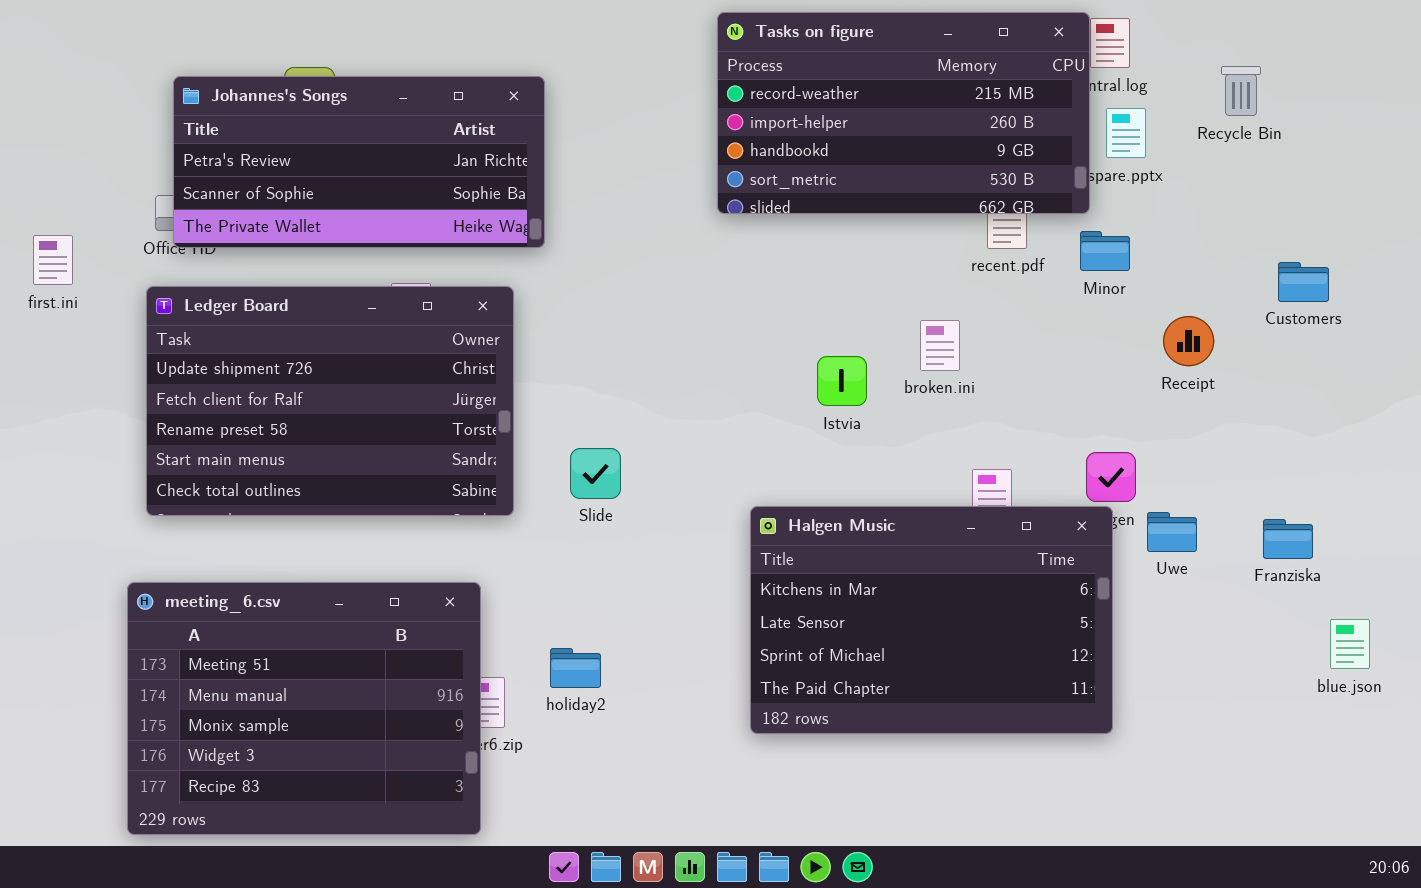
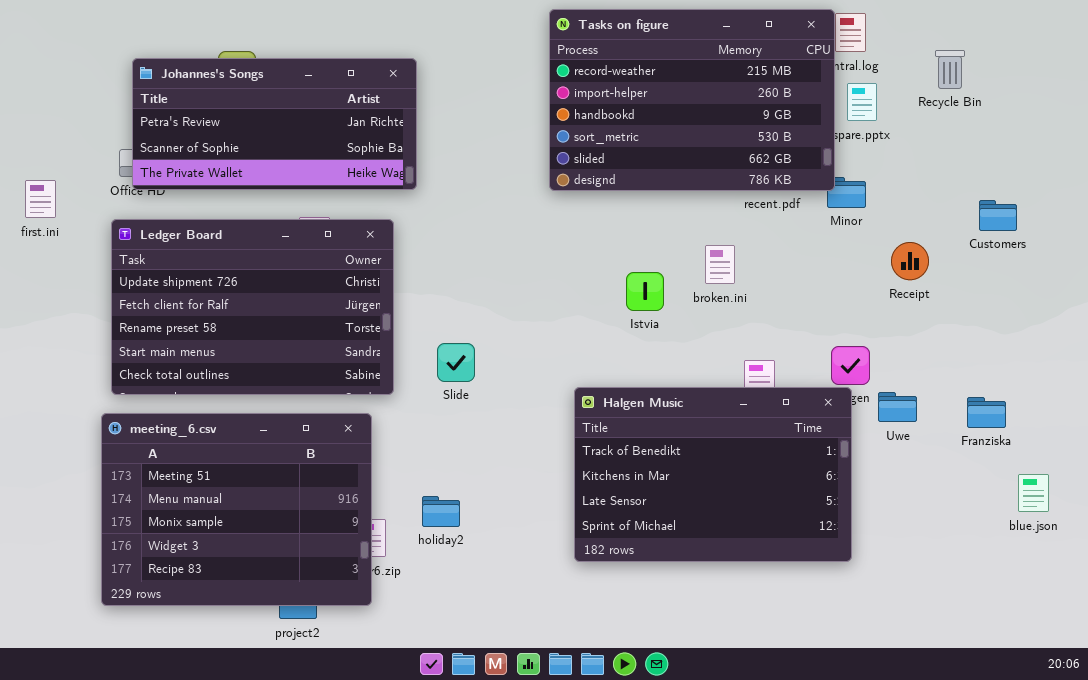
Tasks on figure: [717,12,1090,214] -> [549,9,835,191], resized
Halgen Music: [750,506,1113,734] -> [574,387,852,562], scrolled up 1 row
meeting_6.csv: [127,582,481,835] -> [101,413,372,606], moved

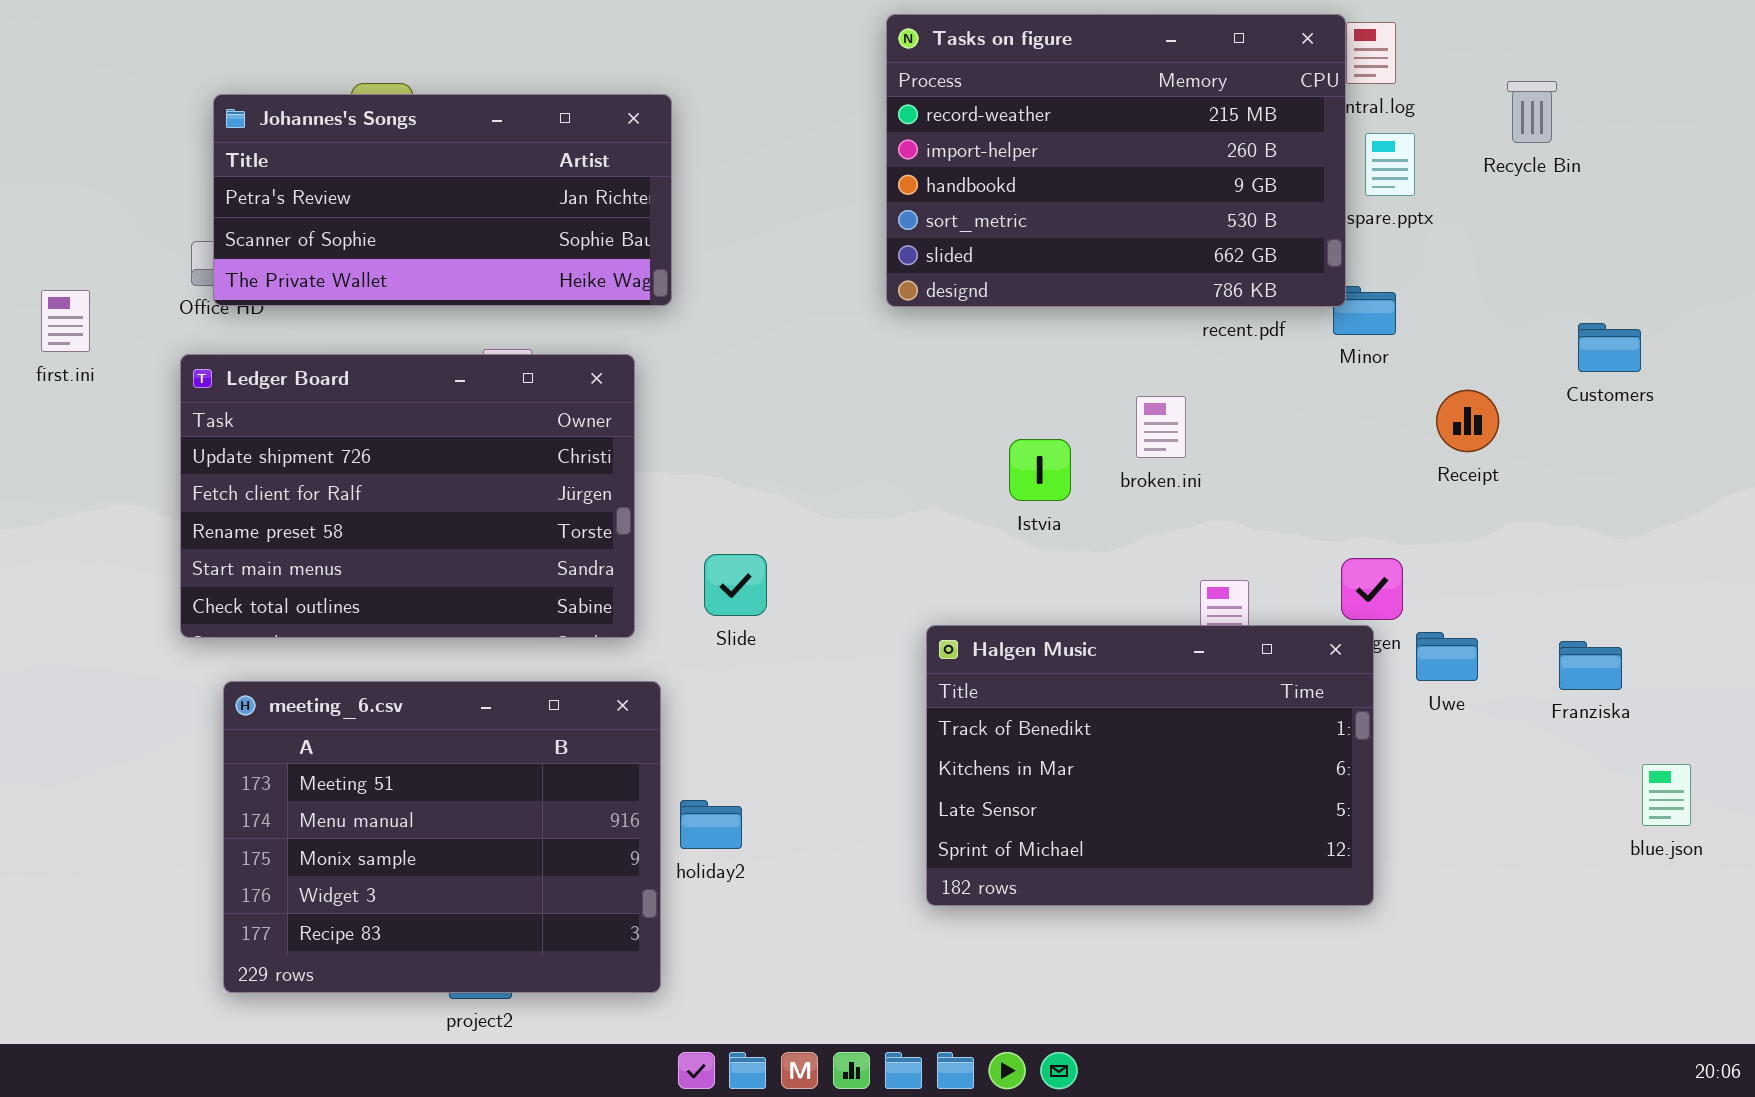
meeting_6.csv: [101,413,372,606] -> [223,681,661,993], moved

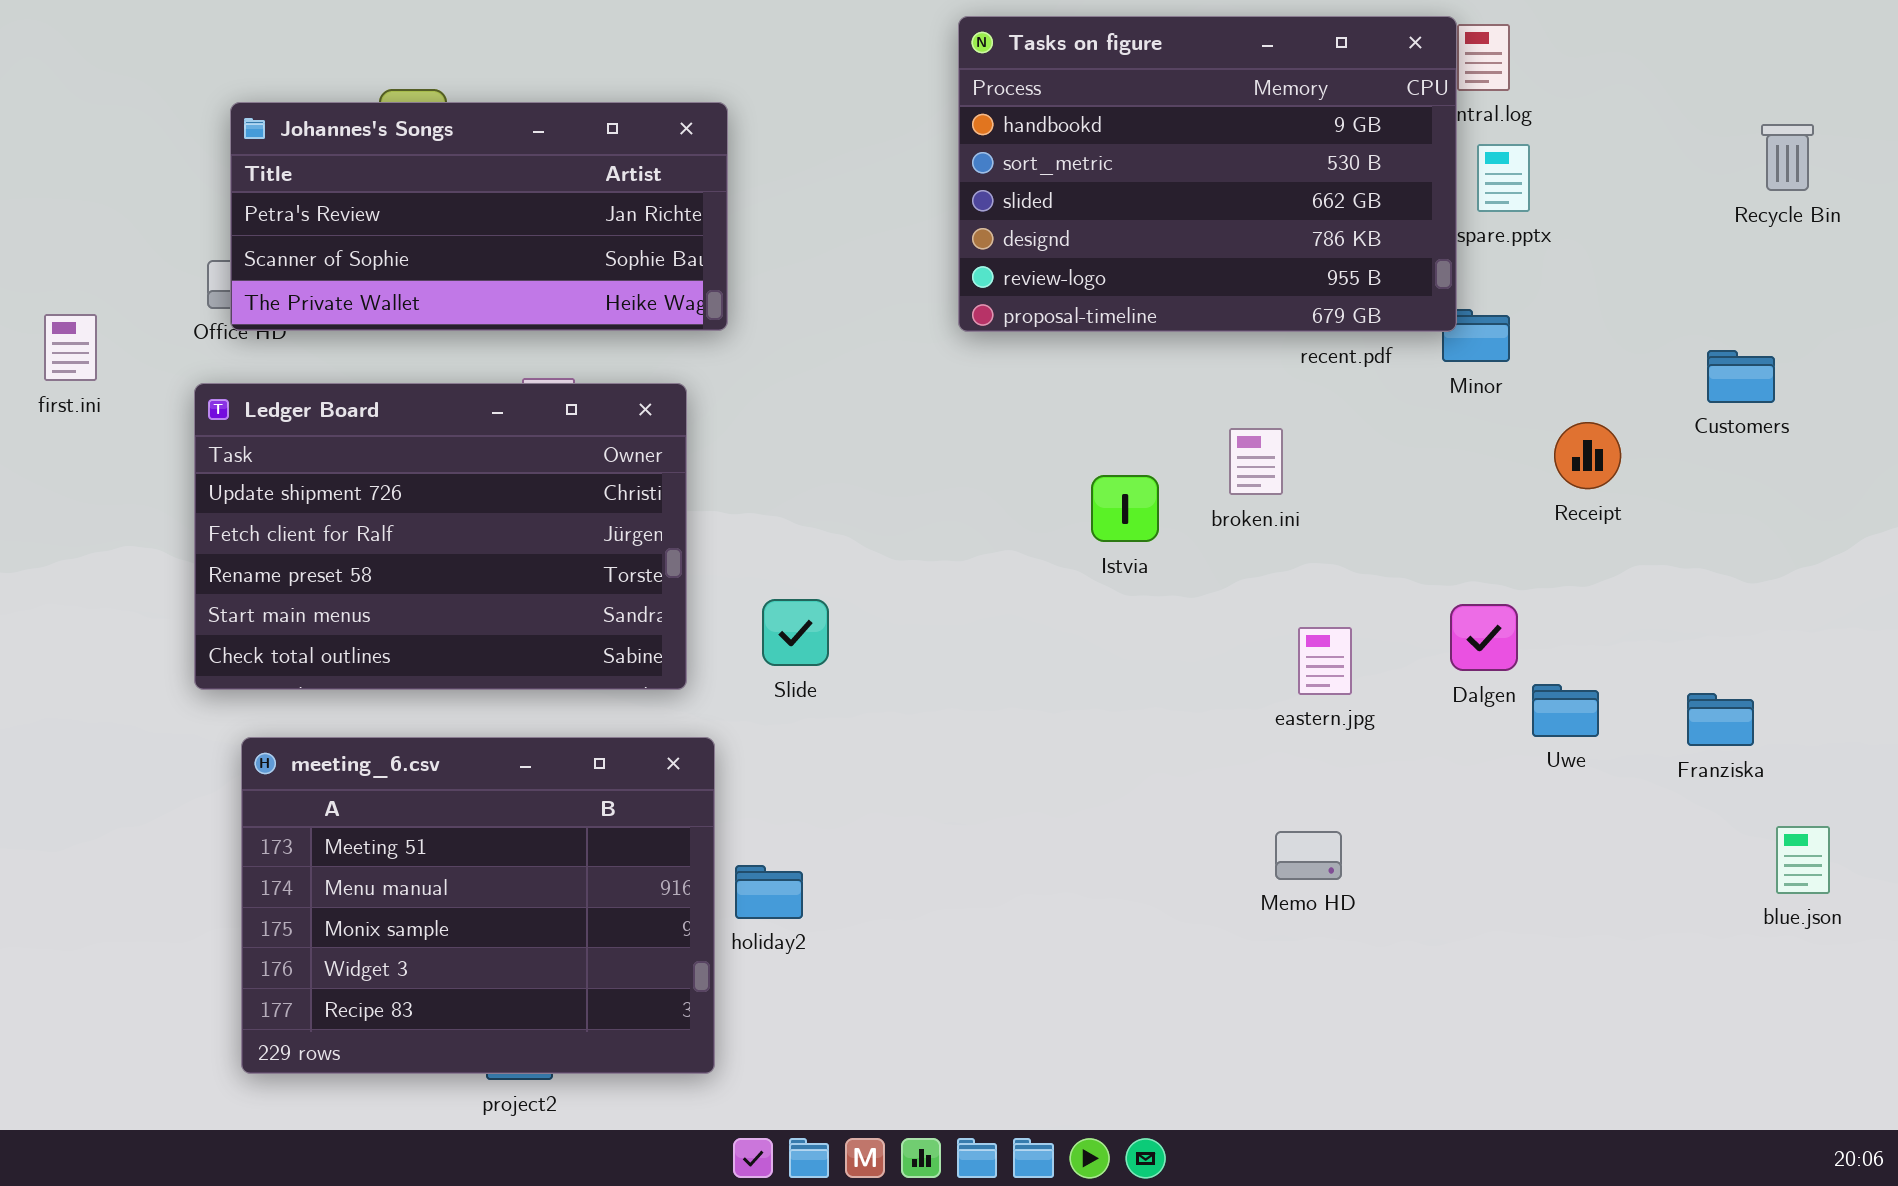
Tasks on figure: [886,14,1346,307] -> [958,16,1457,332], scrolled down 2 rows
Recycle Bin: [1507,81,1557,143] -> [1761,124,1814,191], moved
Halgen Music: [926,625,1374,906] -> none, closed

